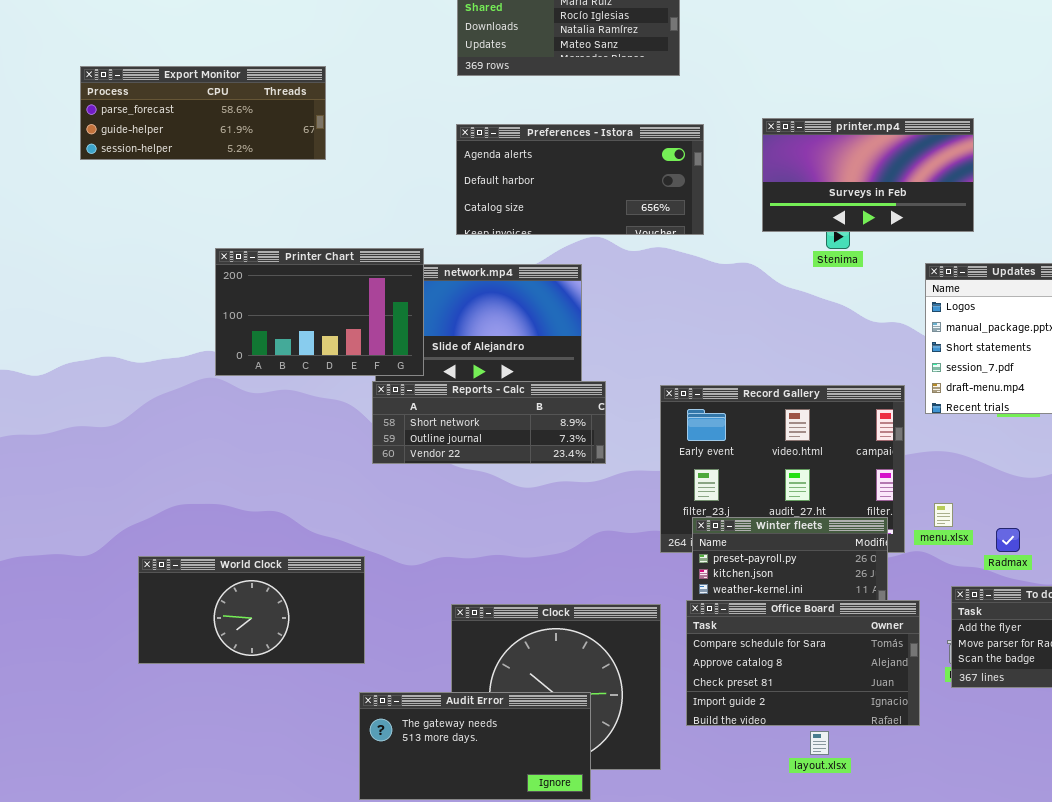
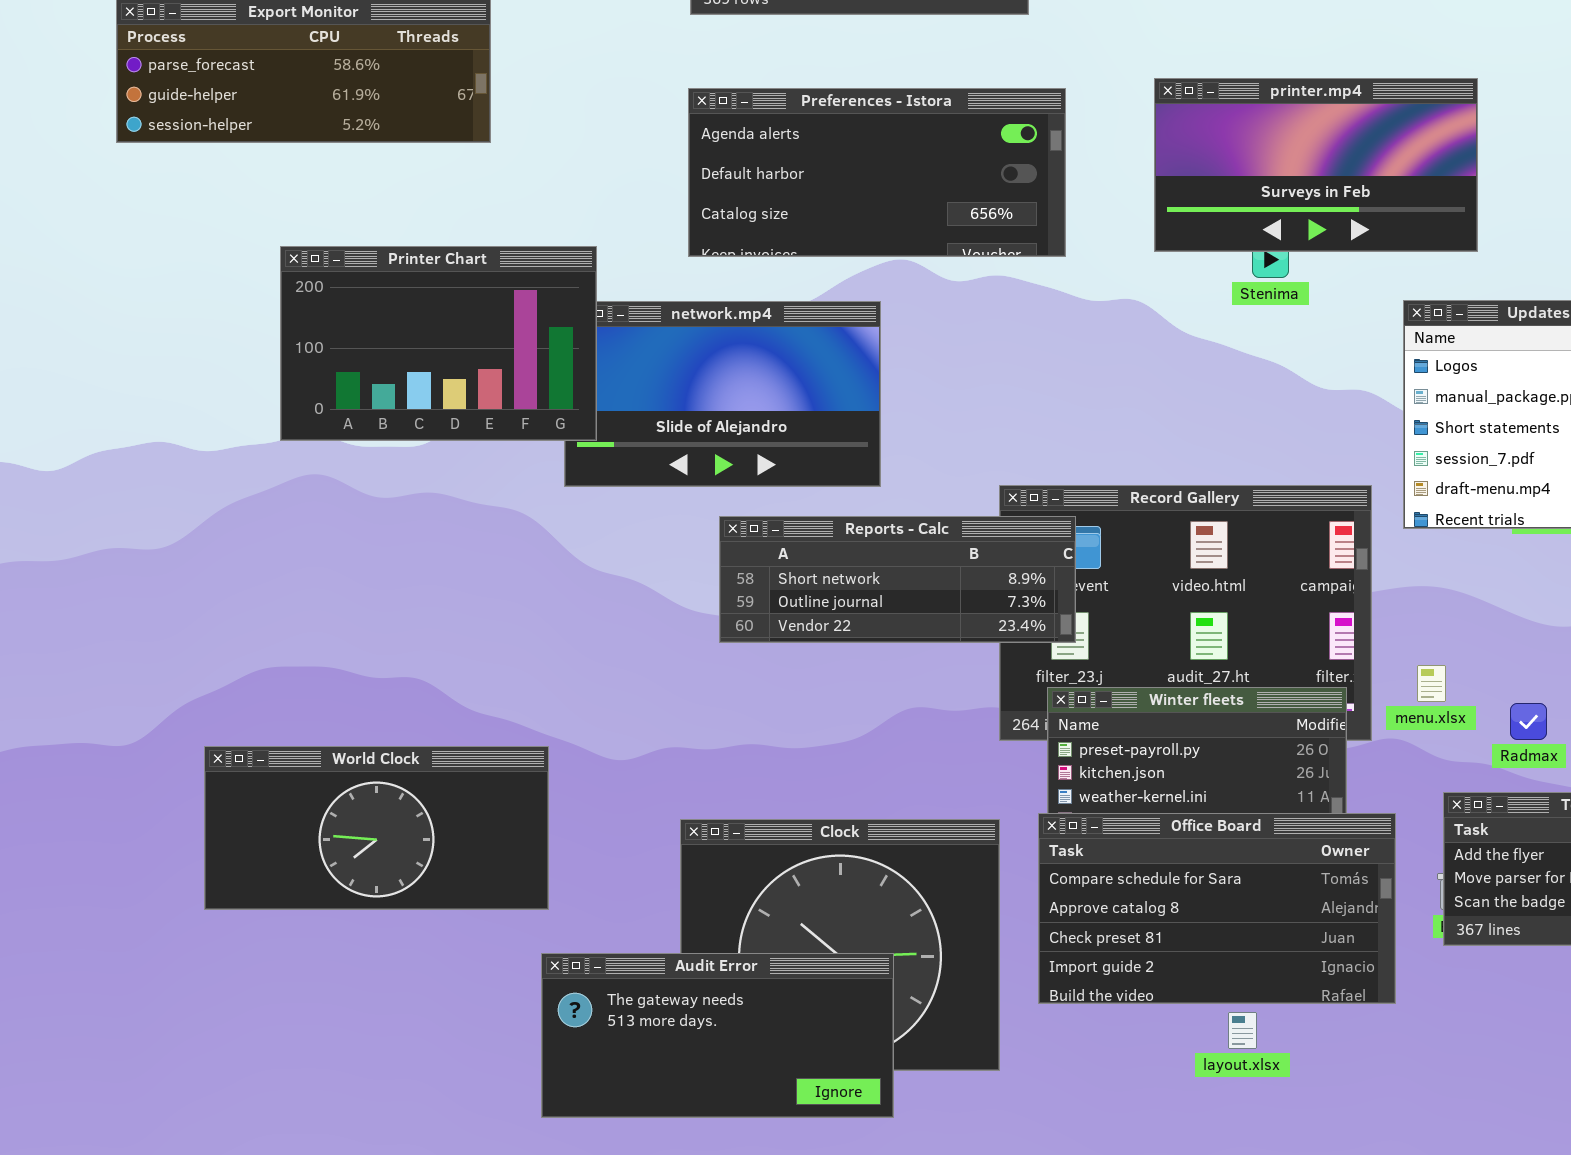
Printer Chart: [215,248,424,376] -> [280,246,597,441], moved
Reports - Calc: [372,381,606,464] -> [719,516,1076,643], moved

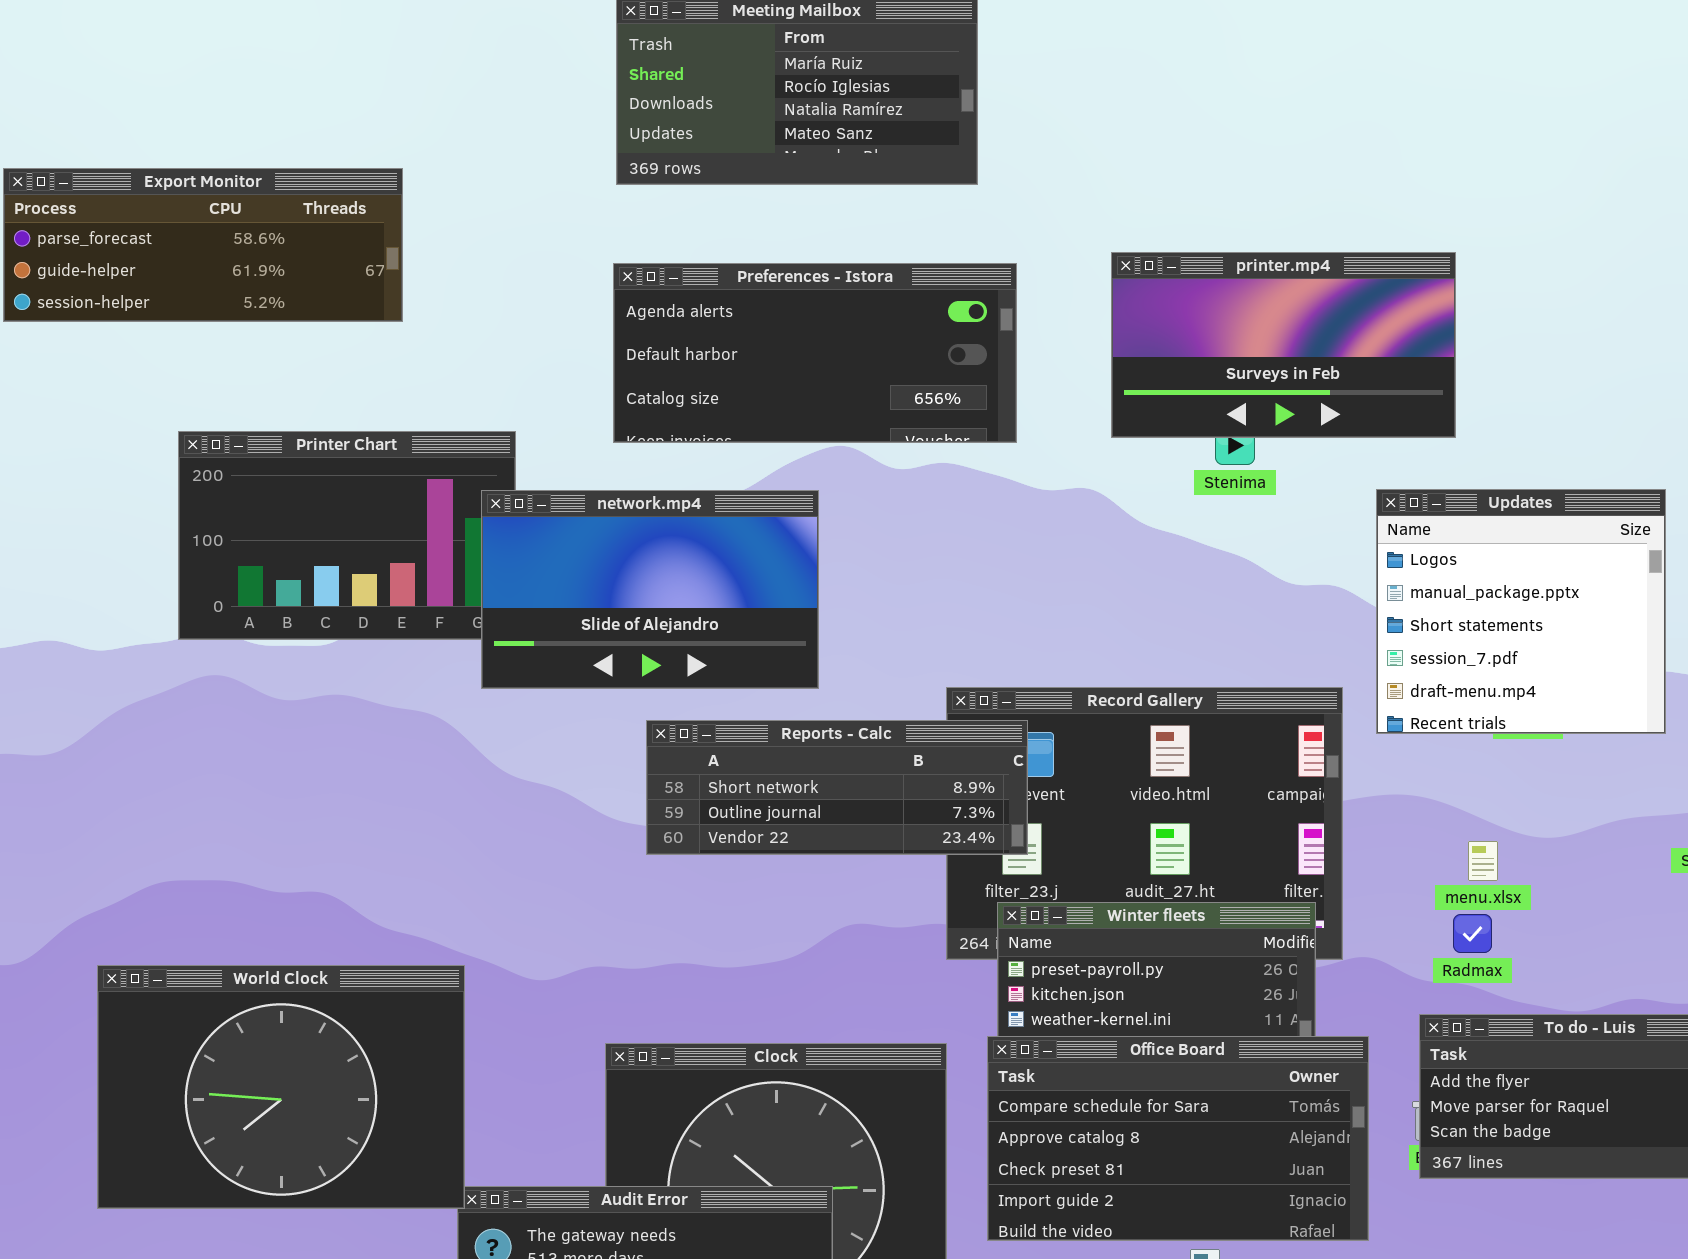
network.mp4: [564,301,881,487] -> [481,490,819,689], raised
menu.xlsx: [1417,665,1446,702] -> [1468,841,1498,881], moved
Radmax: [1510,703,1547,740] -> [1453,914,1492,953], moved
World Clock: [204,746,549,910] -> [97,965,465,1209], resized

